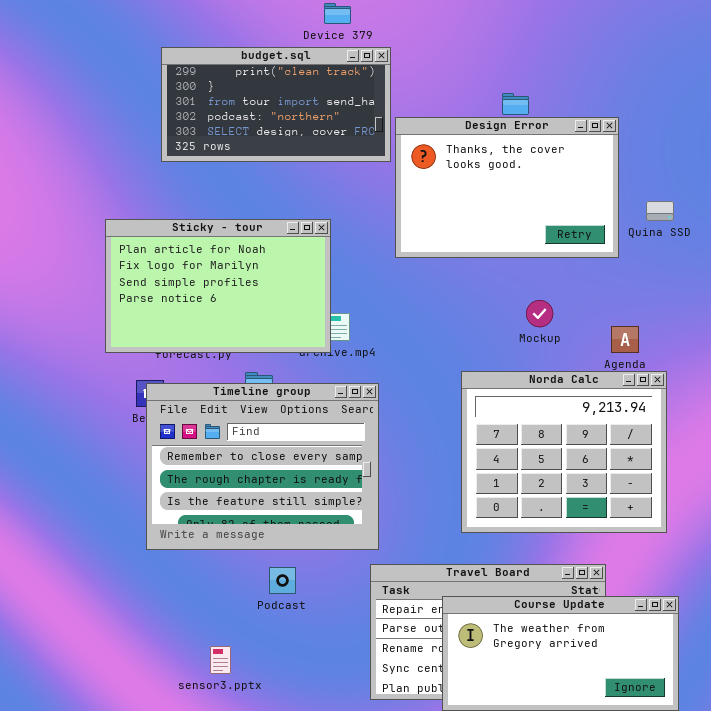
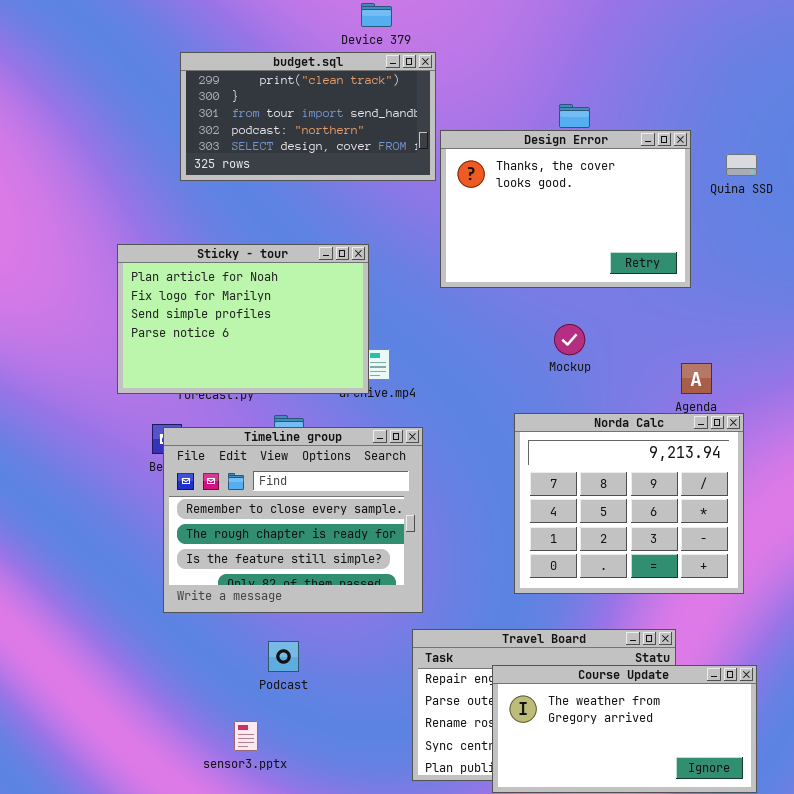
Quina SSD: [646,201,674,221] -> [726,154,757,176], moved
Mockup: [526,300,553,327] -> [554,324,585,355], moved
Podcast: [269,567,296,594] -> [268,641,299,672], moved

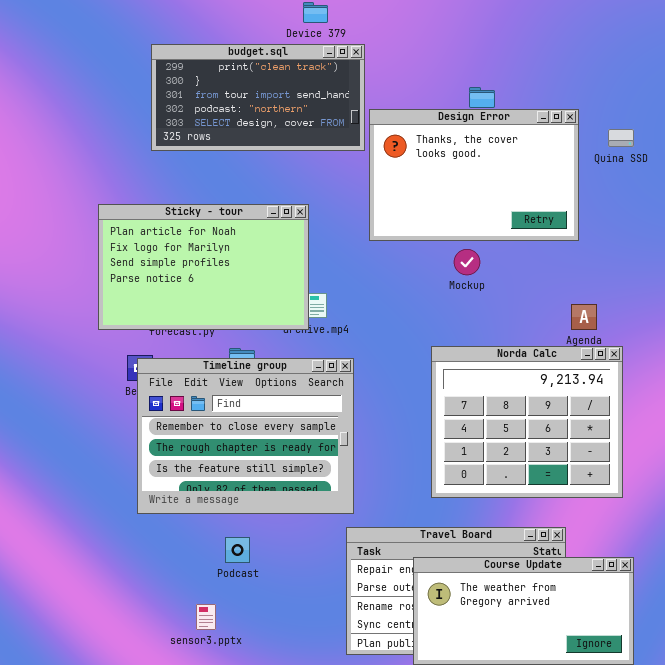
Mockup: [554,324,585,355] -> [454,249,480,275], moved

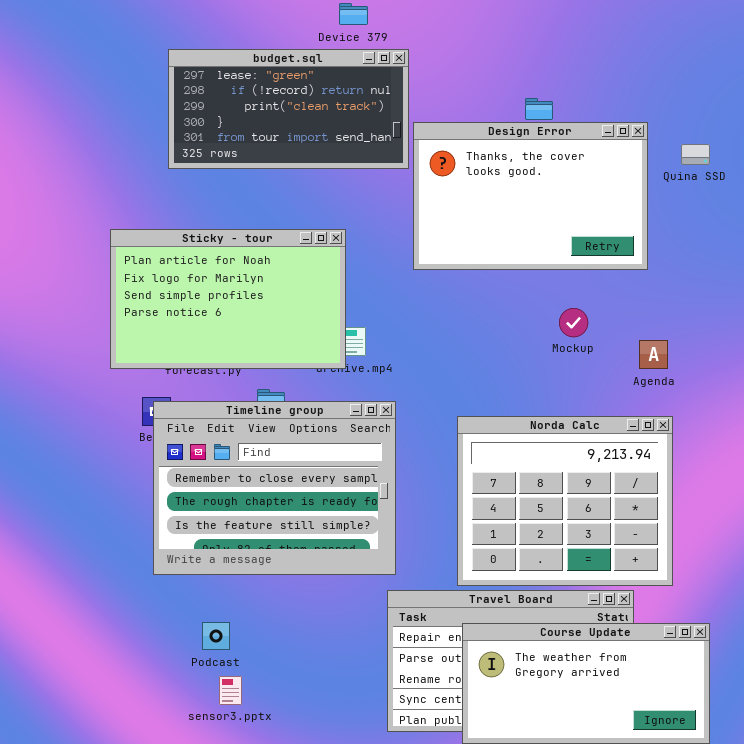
budget.sql: [151,44,365,151] -> [168,49,409,169], scrolled up 2 rows
Mockup: [454,249,480,275] -> [559,308,588,337], moved
Norda Calc: [431,346,623,498] -> [457,416,673,586], moved
Podcast: [225,537,250,563] -> [202,622,230,650], moved

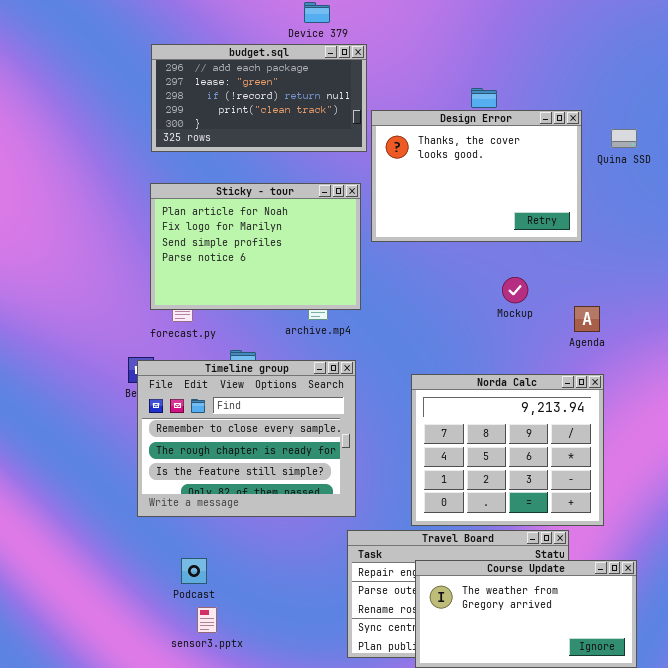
budget.sql: [168,49,409,169] -> [151,44,367,152], scrolled up 1 row
Sticky - tour: [110,229,346,369] -> [150,183,361,310], moved

